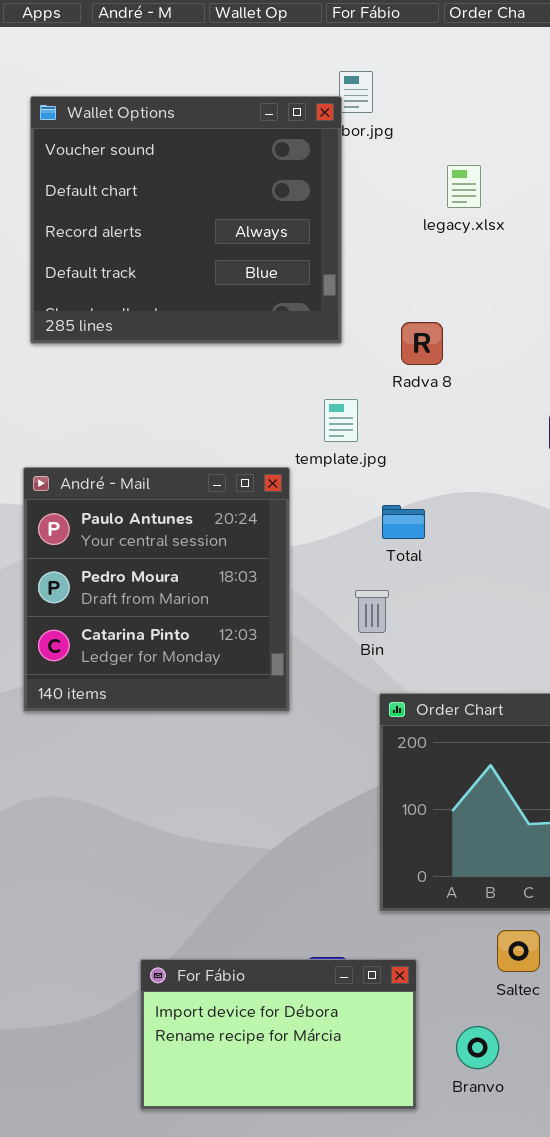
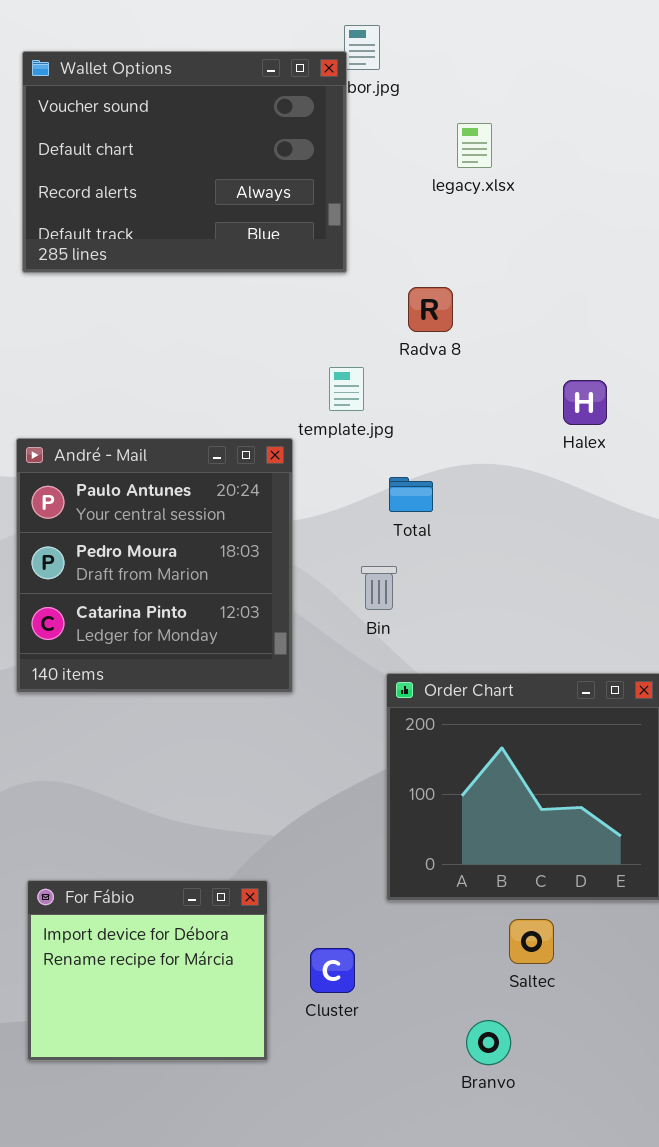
Wallet Options: [30,96,342,344] -> [22,51,347,273], resized
For Fábio: [140,959,417,1110] -> [27,880,268,1061], moved, resized

